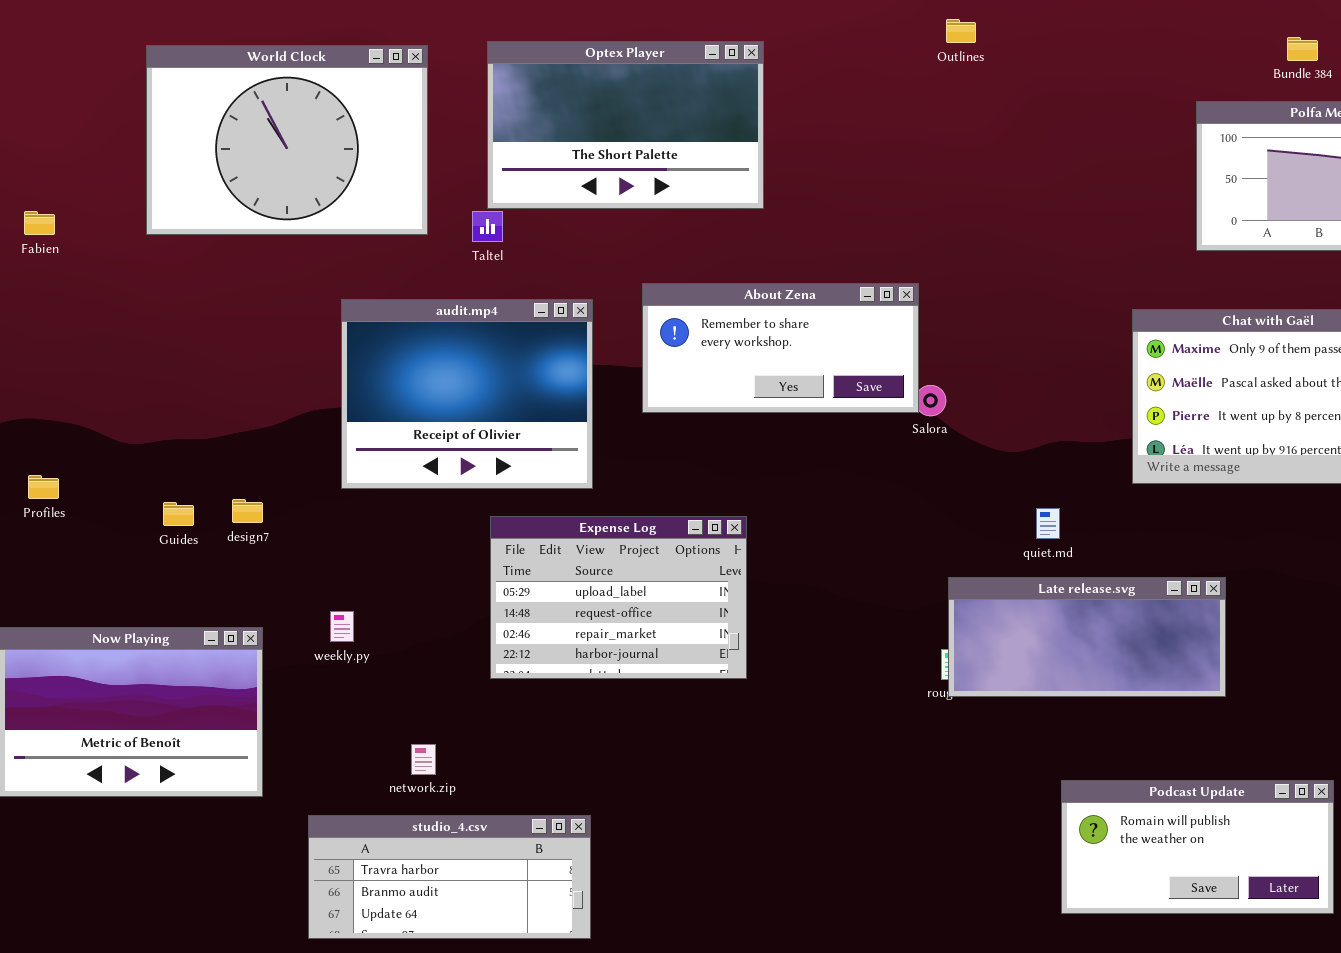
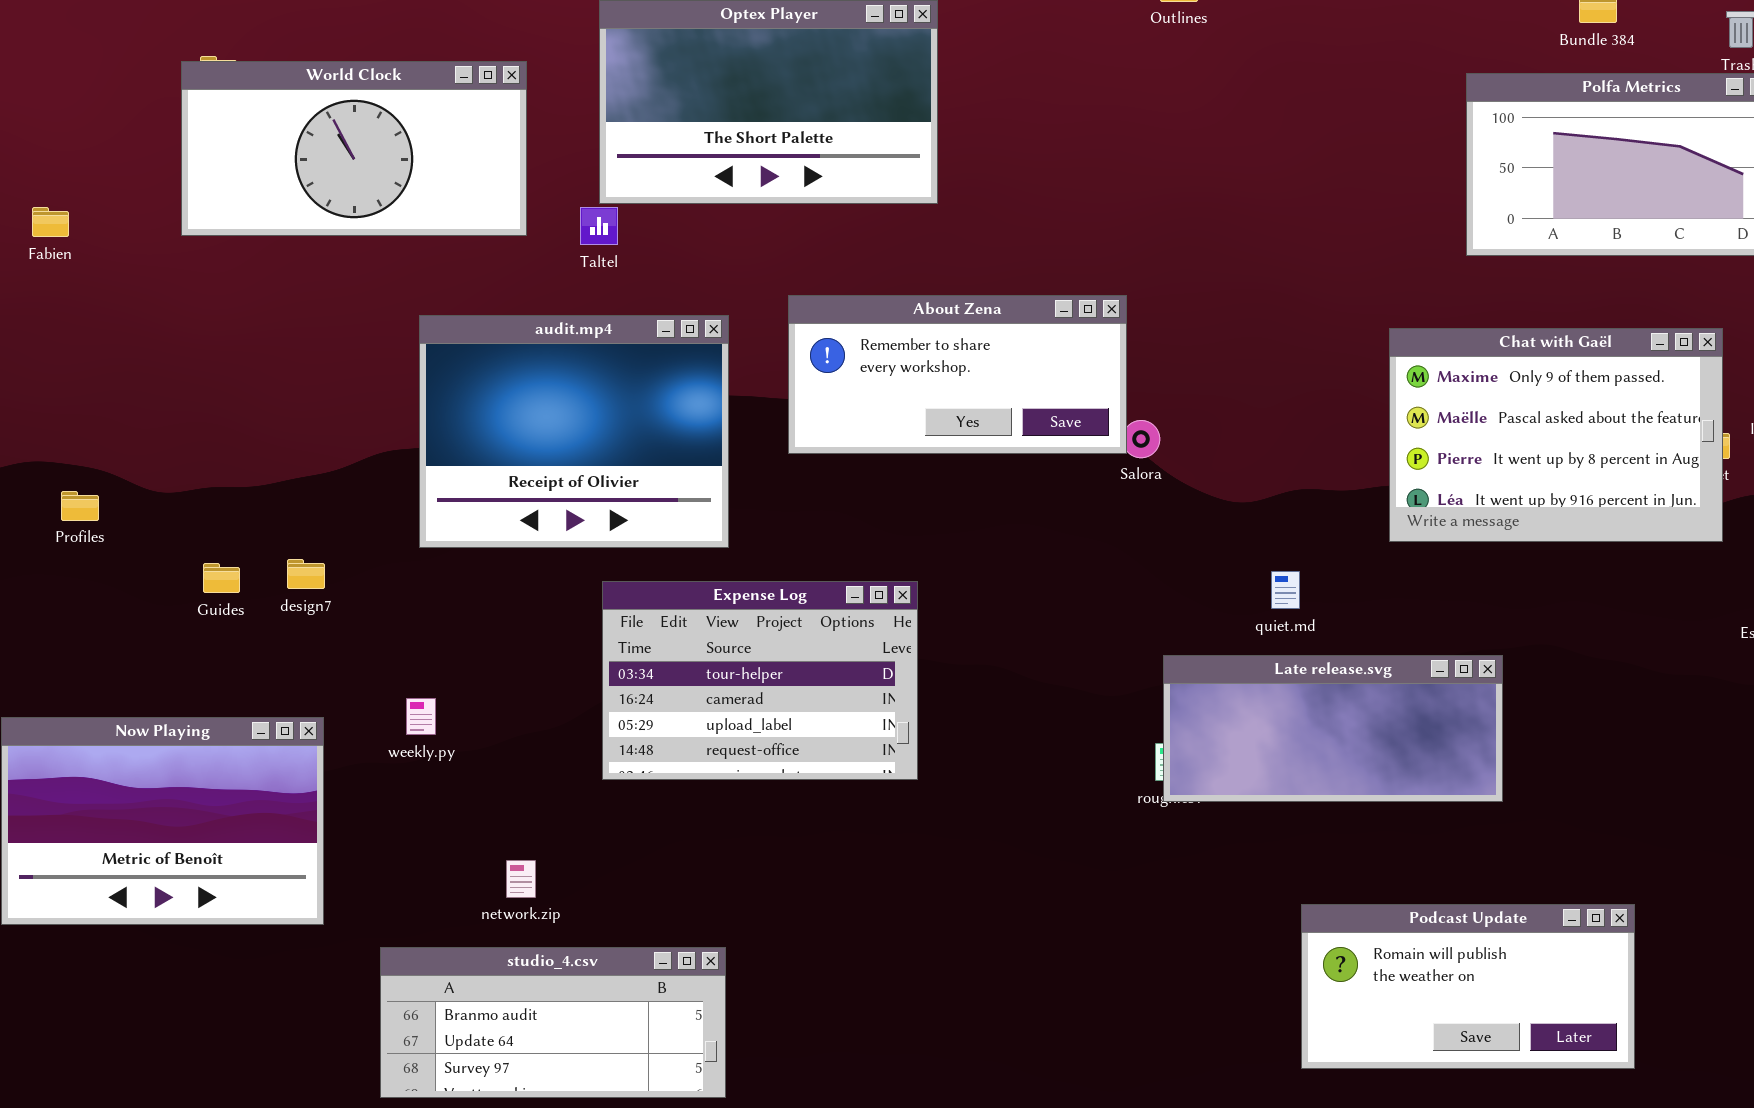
World Clock: [146,45,428,235] -> [181,61,527,236], resized
Profiles: [28,475,59,499] -> [61,491,99,521], moved
Expense Log: [490,516,747,679] -> [602,581,918,780], scrolled up 2 rows
studio_4.csv: [308,815,591,939] -> [380,947,726,1098], scrolled down 1 row

